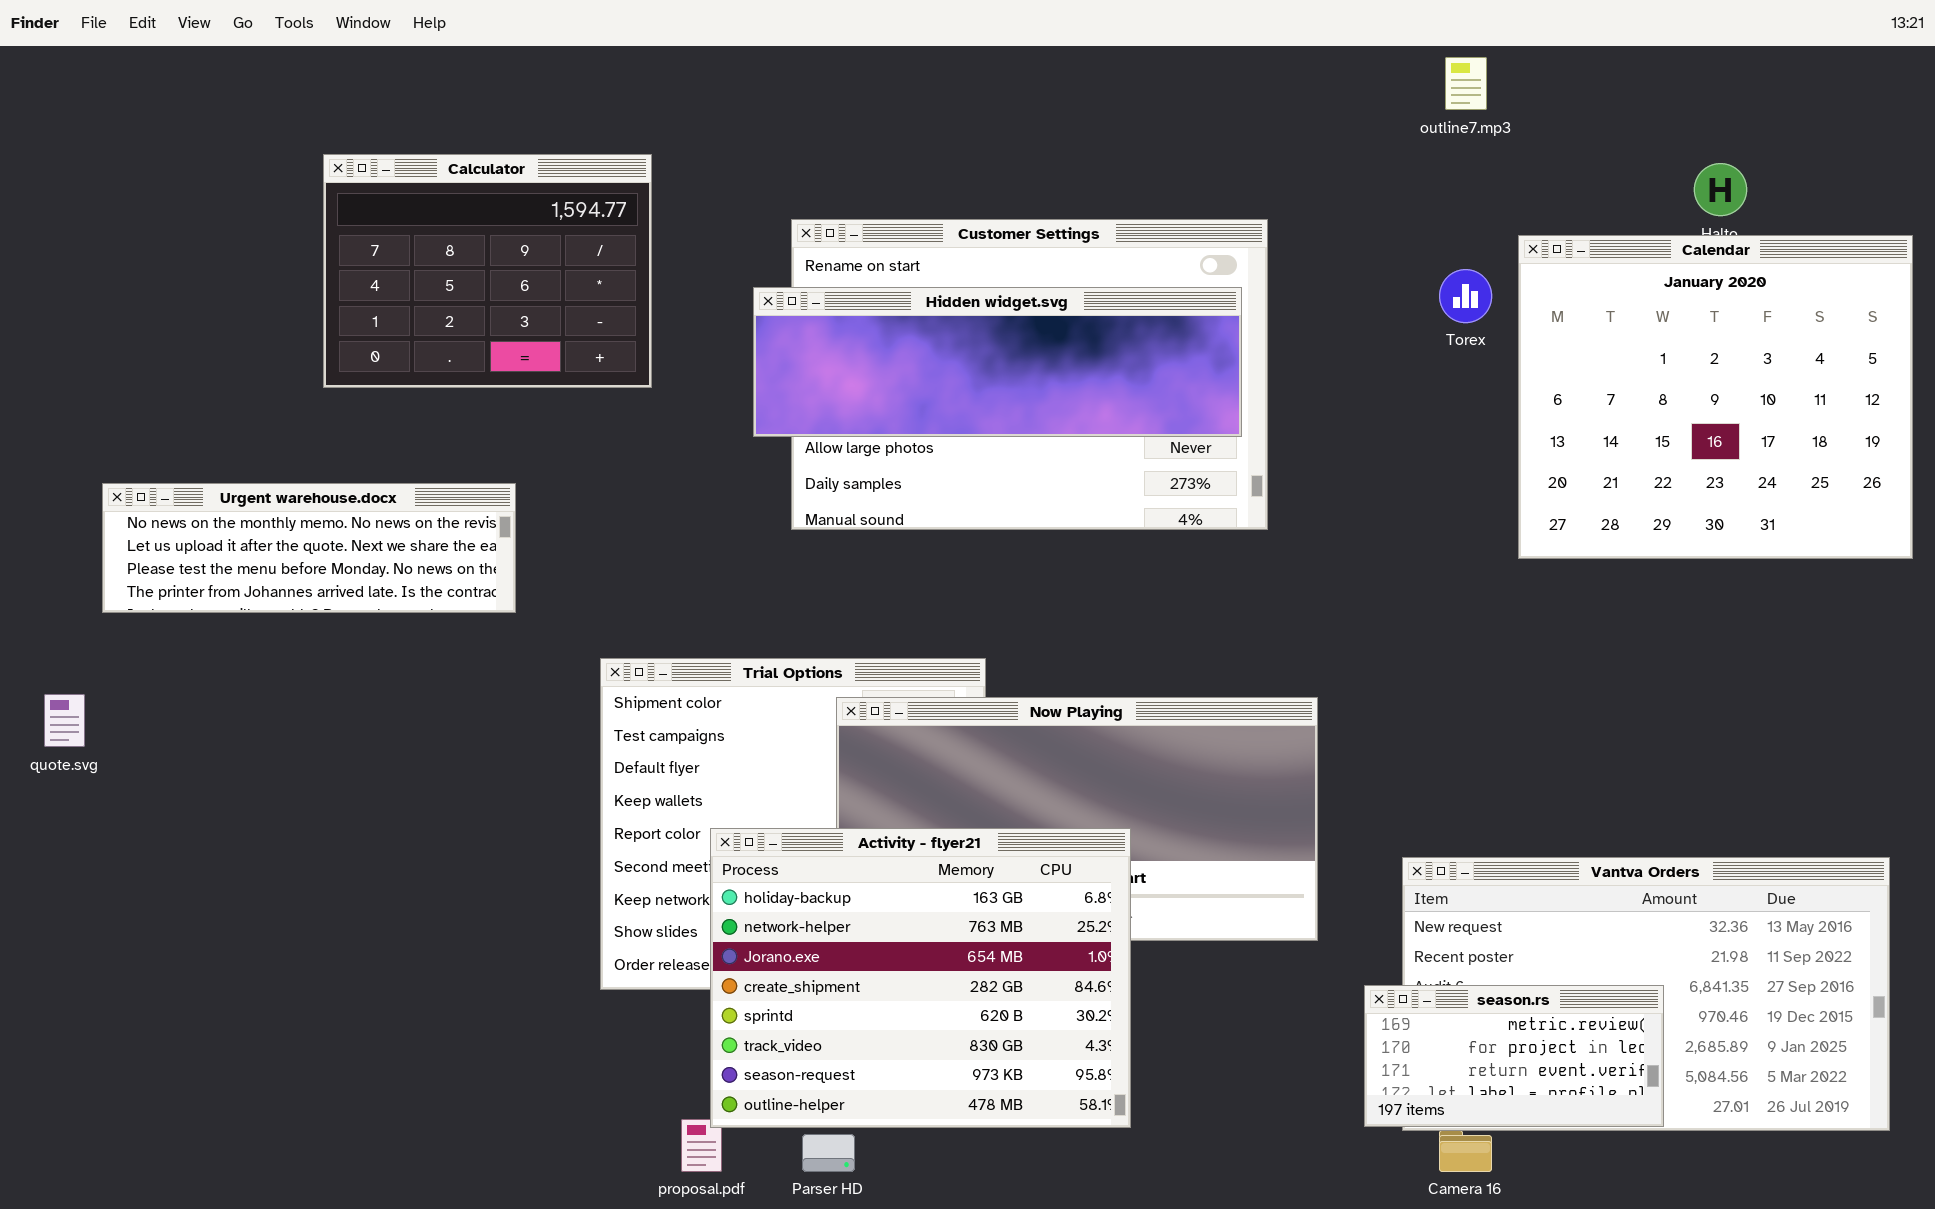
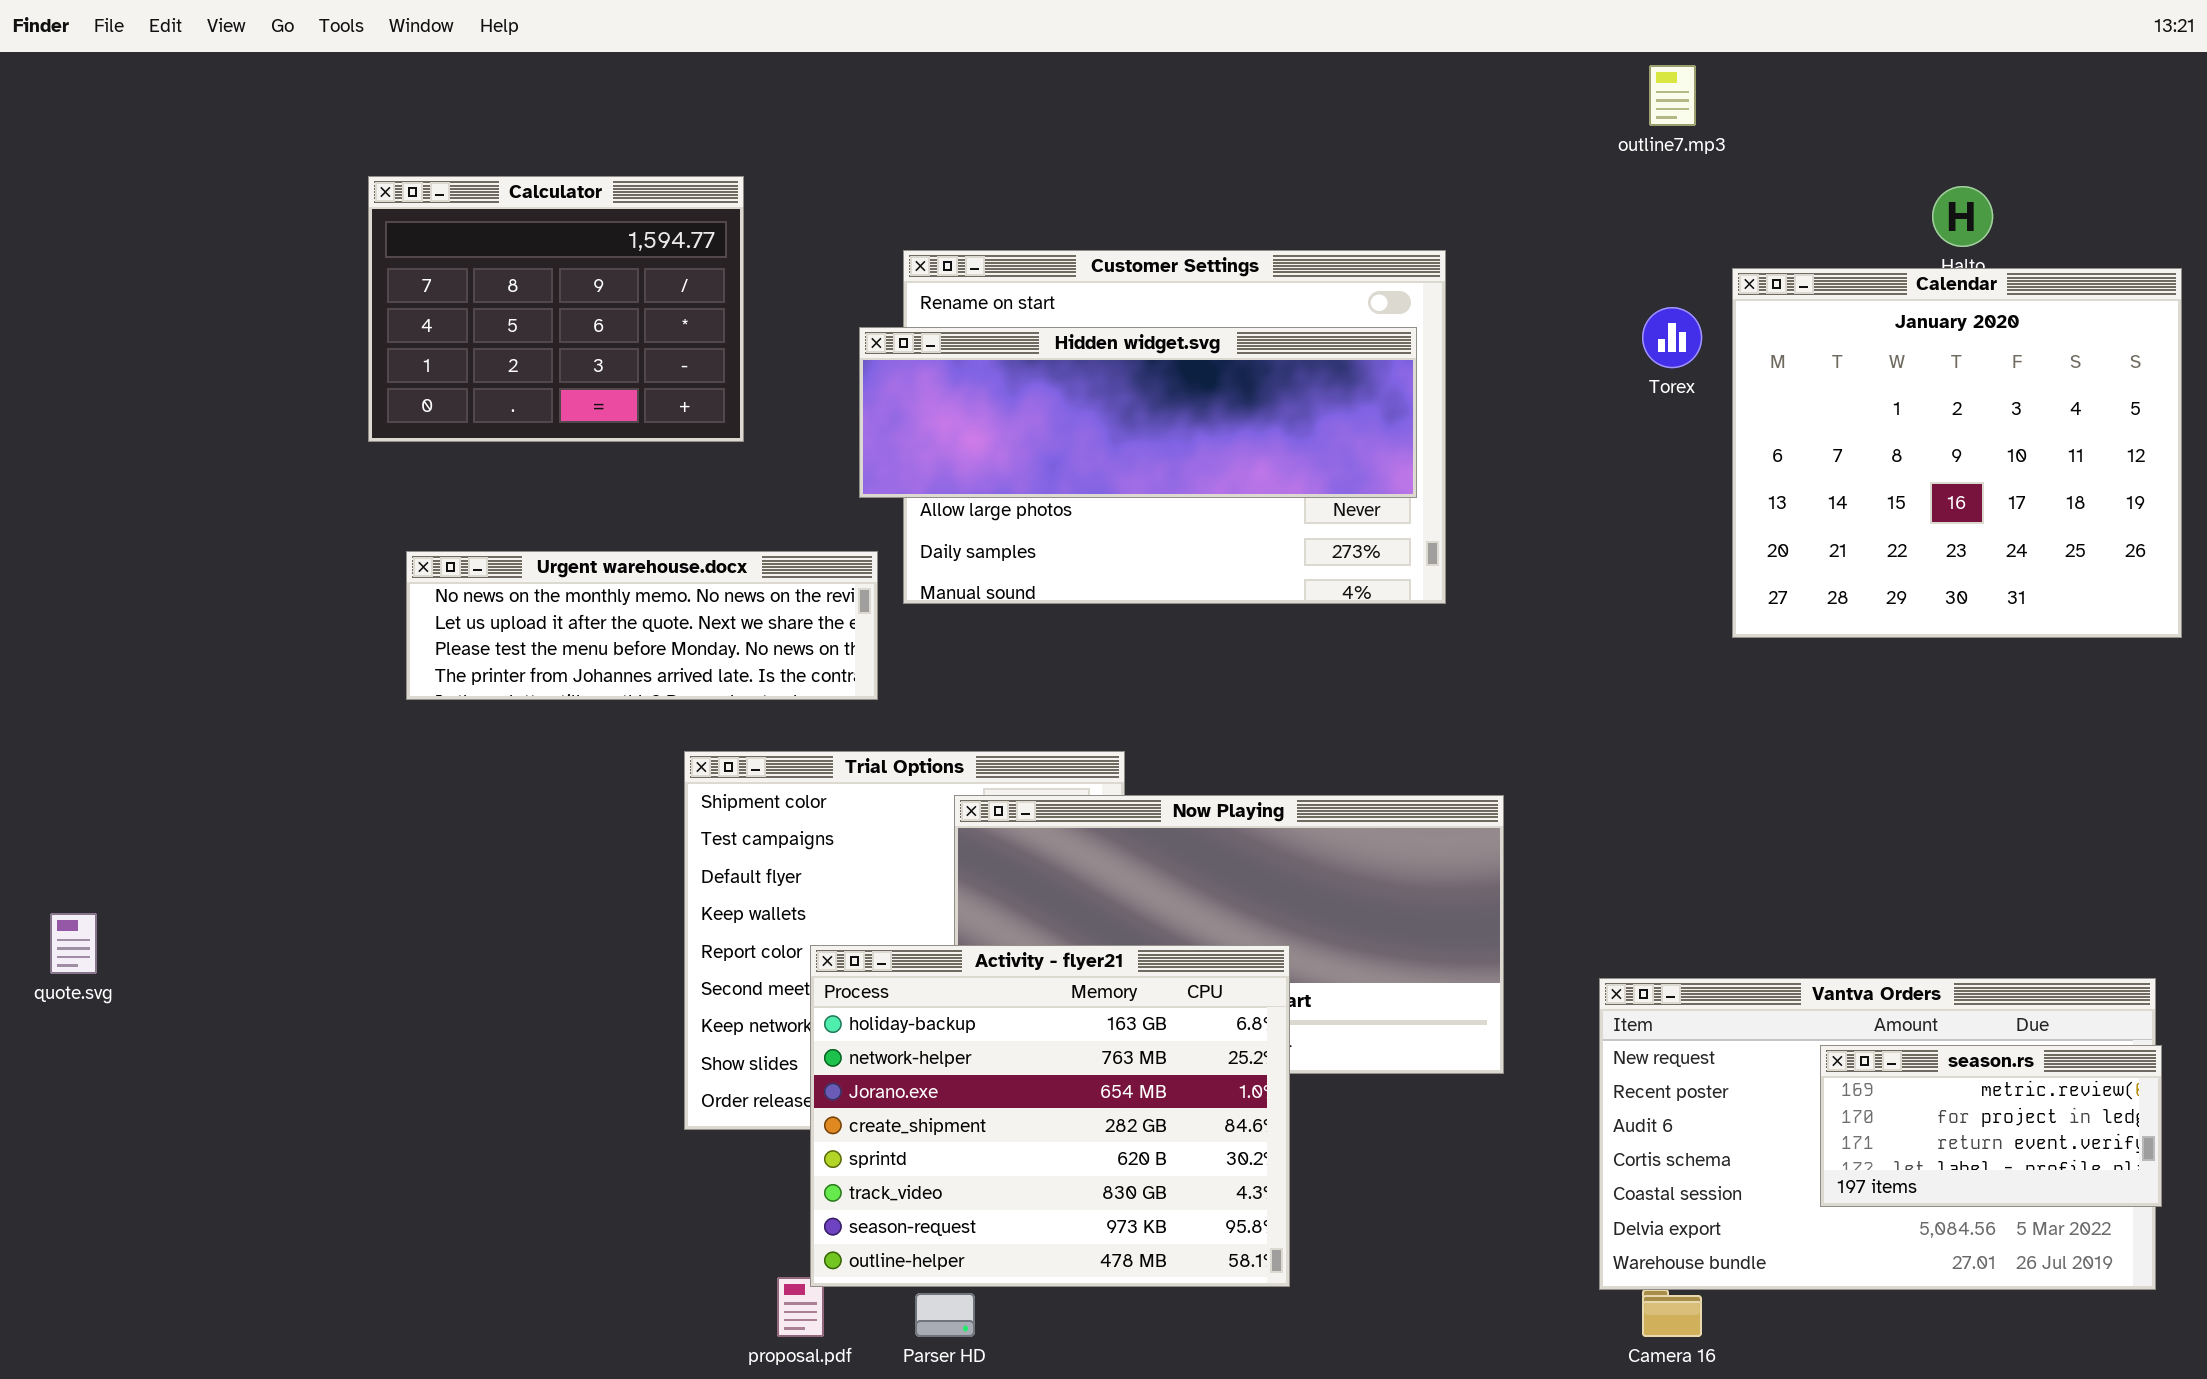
Urgent warehouse.docx: [102,483,516,613] -> [406,551,878,700], moved
quote.svg: [44,694,85,747] -> [50,913,97,974], moved
season.rs: [1364,985,1664,1127] -> [1820,1045,2162,1207], moved

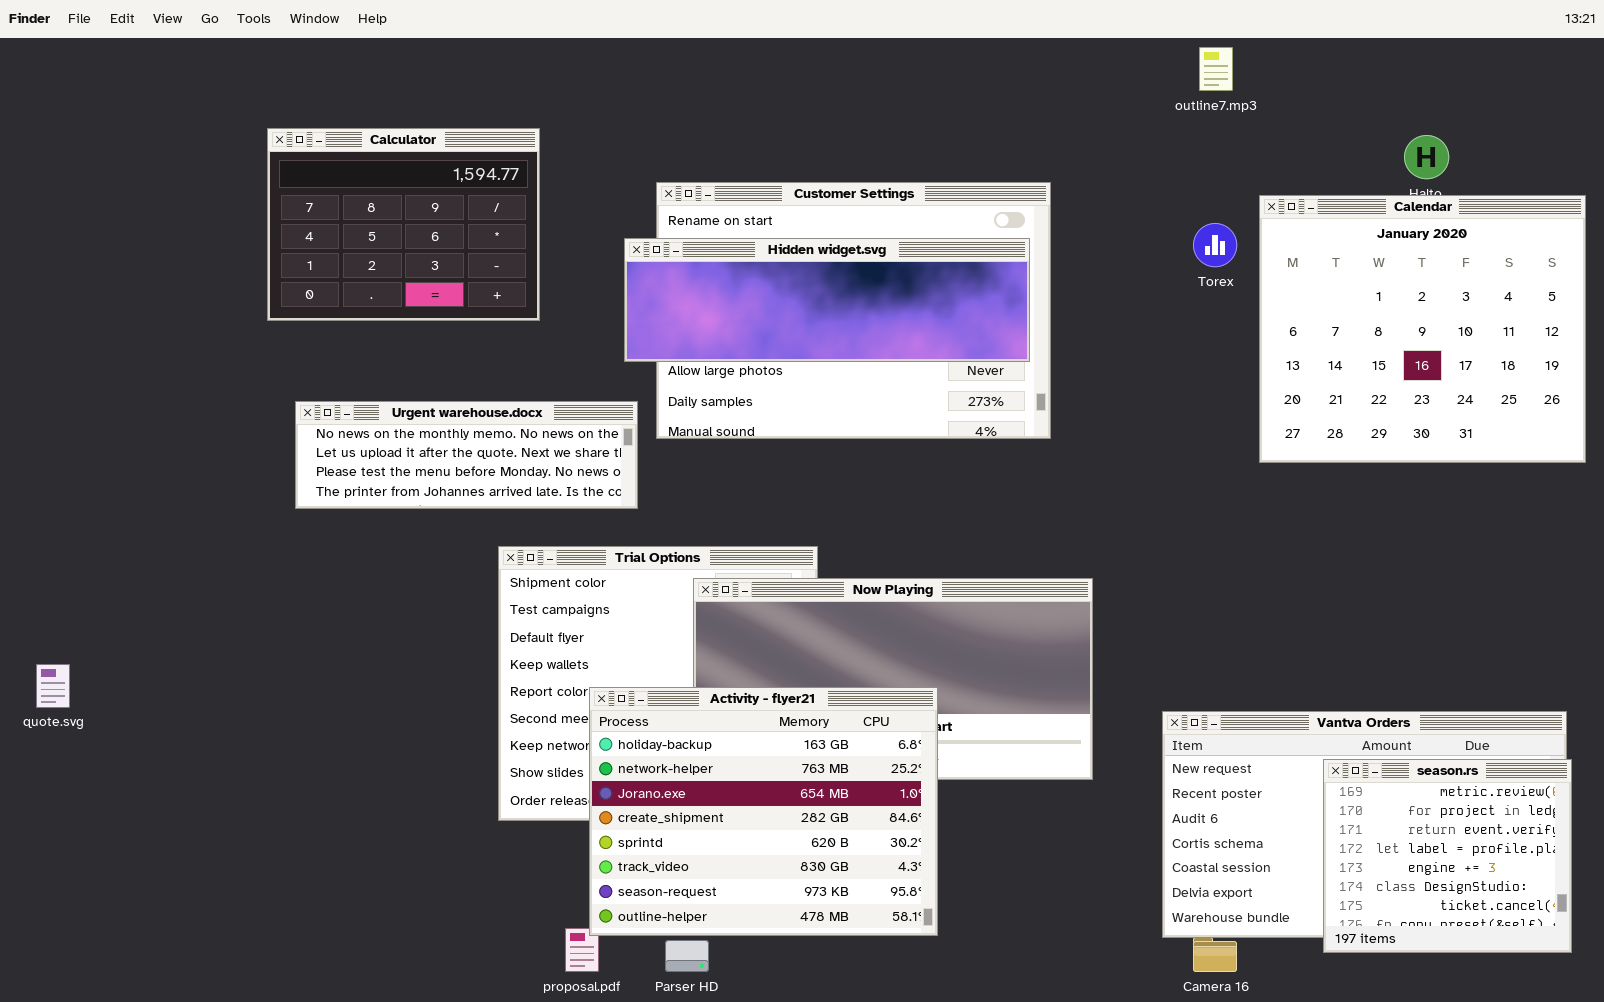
season.rs: [1820,1045,2162,1207] -> [1323,759,1572,953], resized

